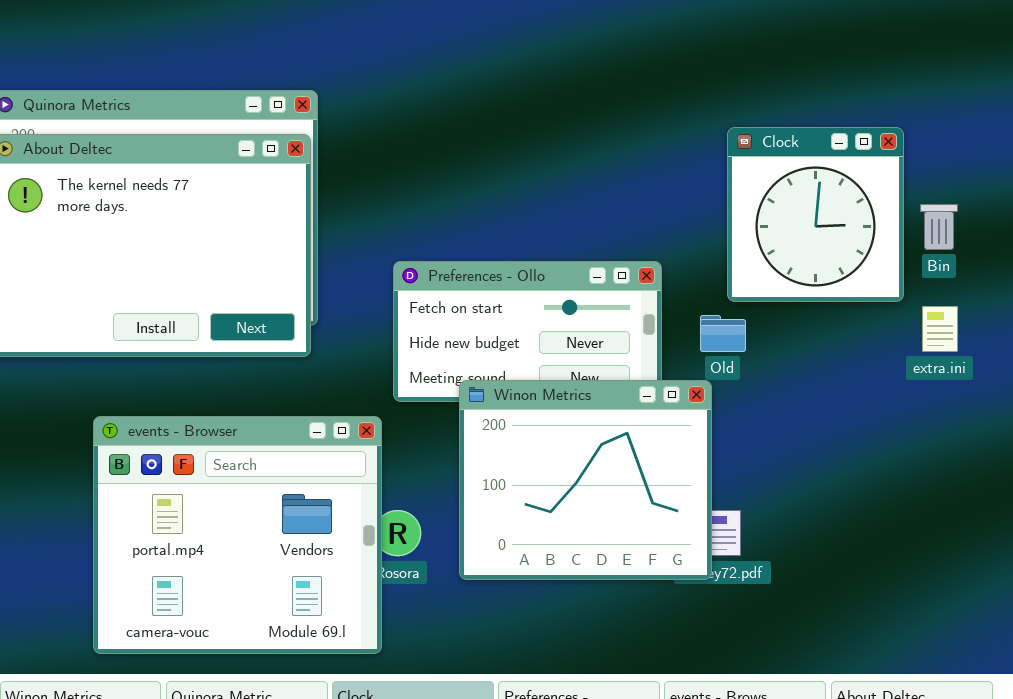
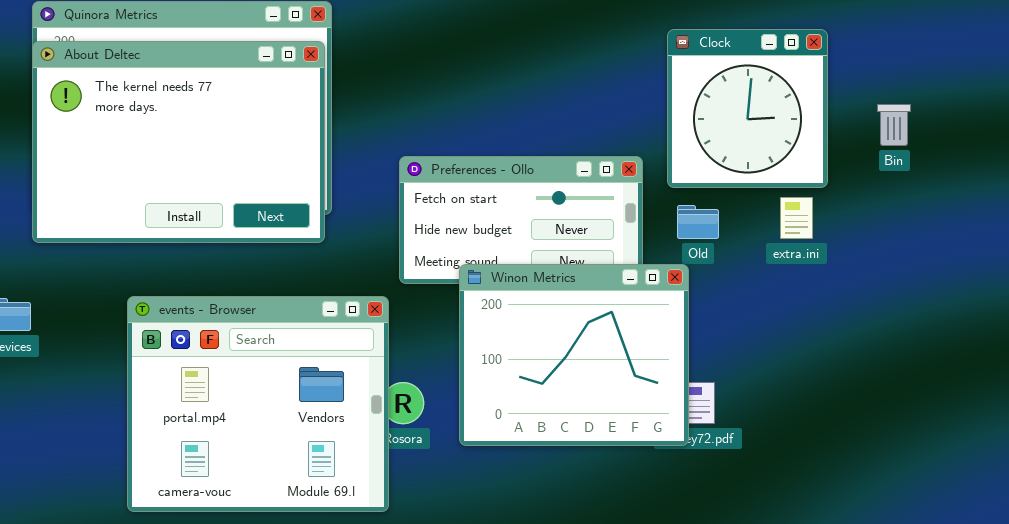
Clock: [727,127,904,302] -> [667,29,828,188], moved
extra.ini: [922,306,958,352] -> [780,197,813,239], moved

